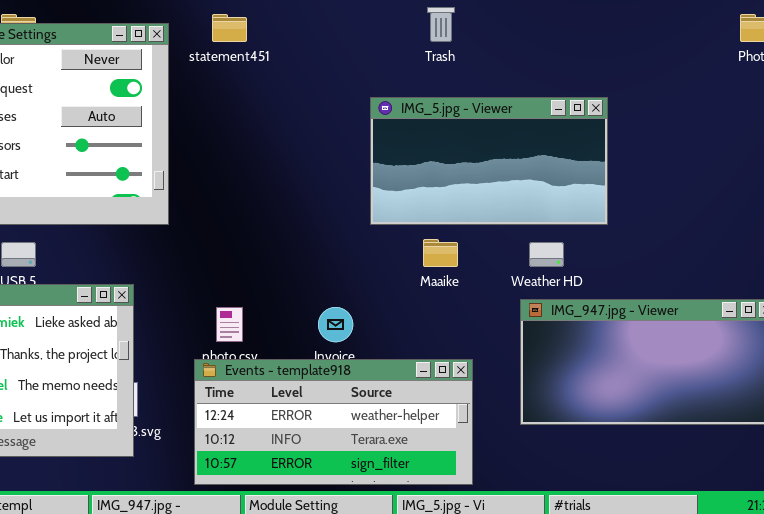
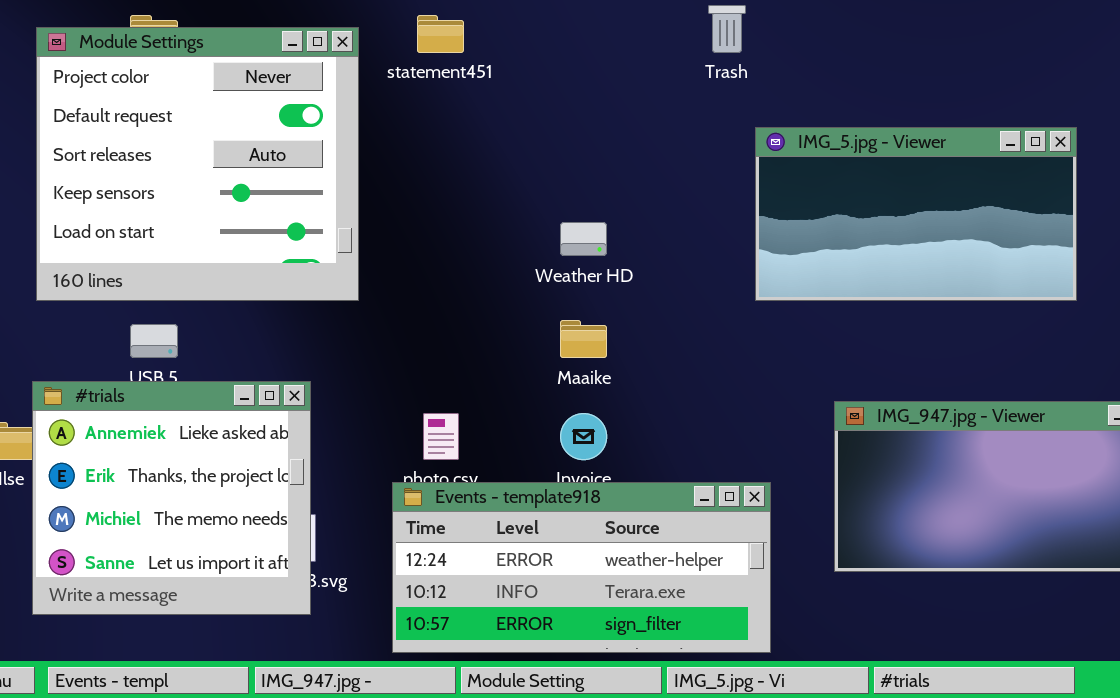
IMG_5.jpg - Viewer: [370,97,608,225] -> [755,127,1077,301], moved
Maaike: [423,239,458,267] -> [560,320,607,358], moved
Weather HD: [529,242,564,267] -> [560,222,607,256], moved

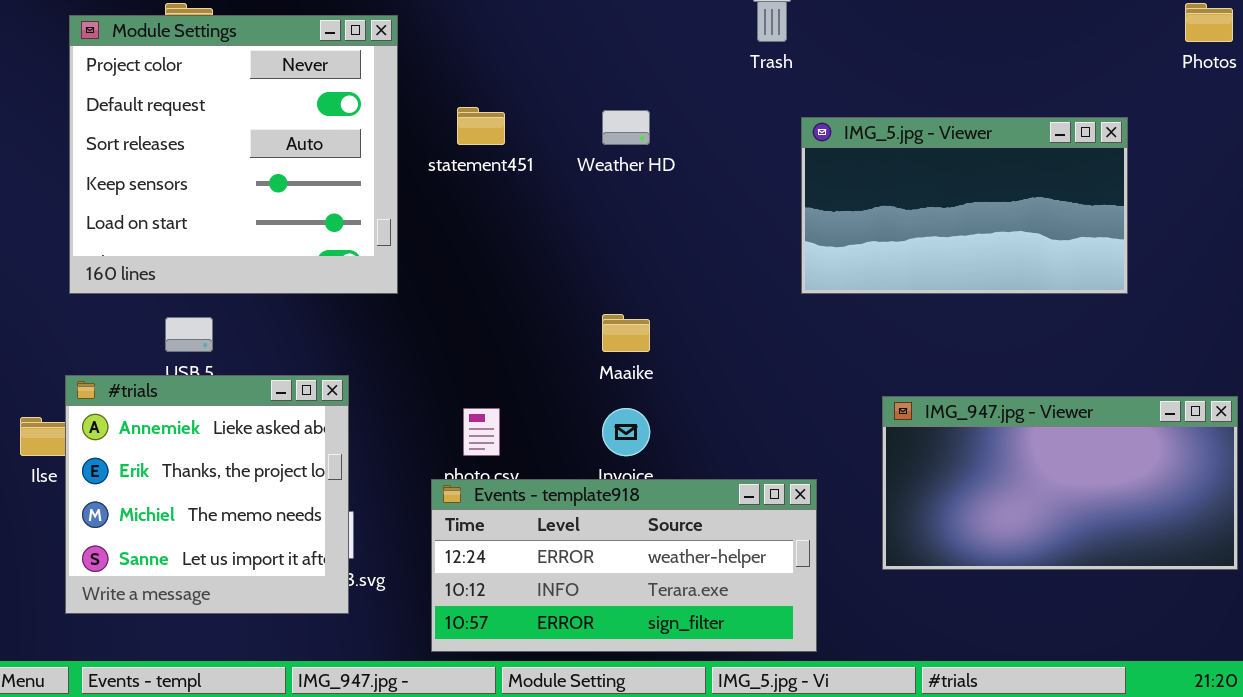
statement451: [417,15,464,53] -> [457,107,505,145], moved
Weather HD: [560,222,607,256] -> [602,110,650,145], moved

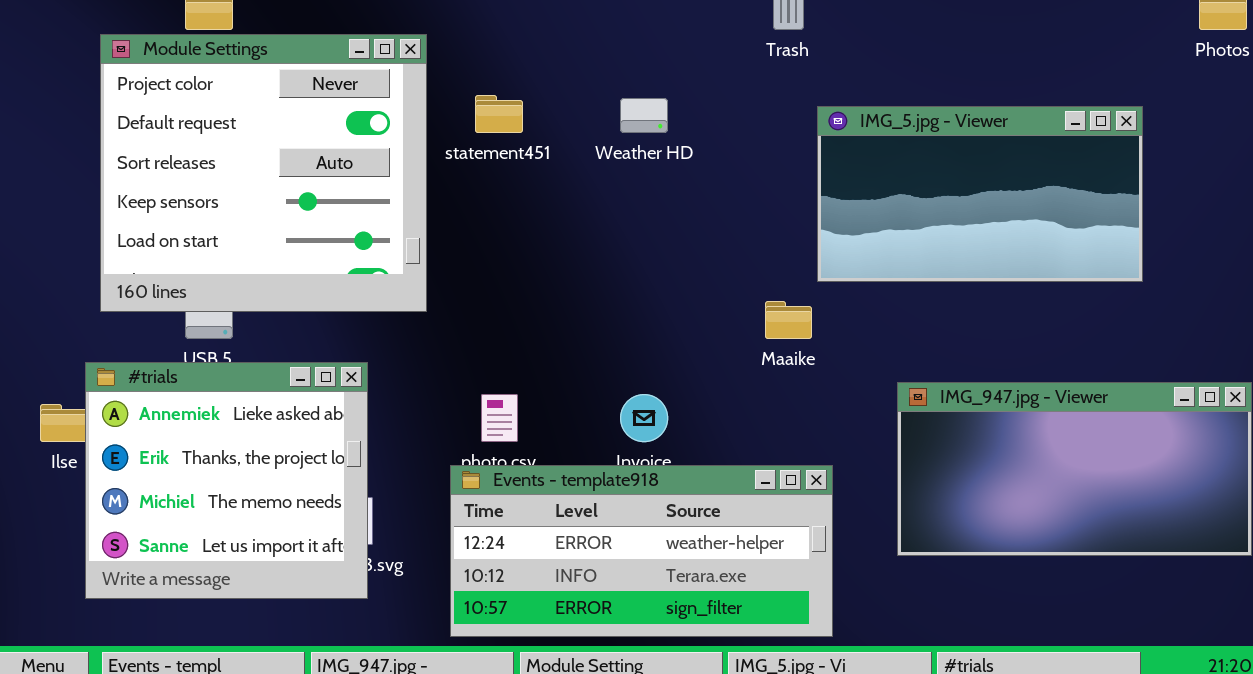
Module Settings: [69,15,398,294] -> [100,34,427,312], moved
Maaike: [602,314,650,352] -> [765,301,812,339], moved

